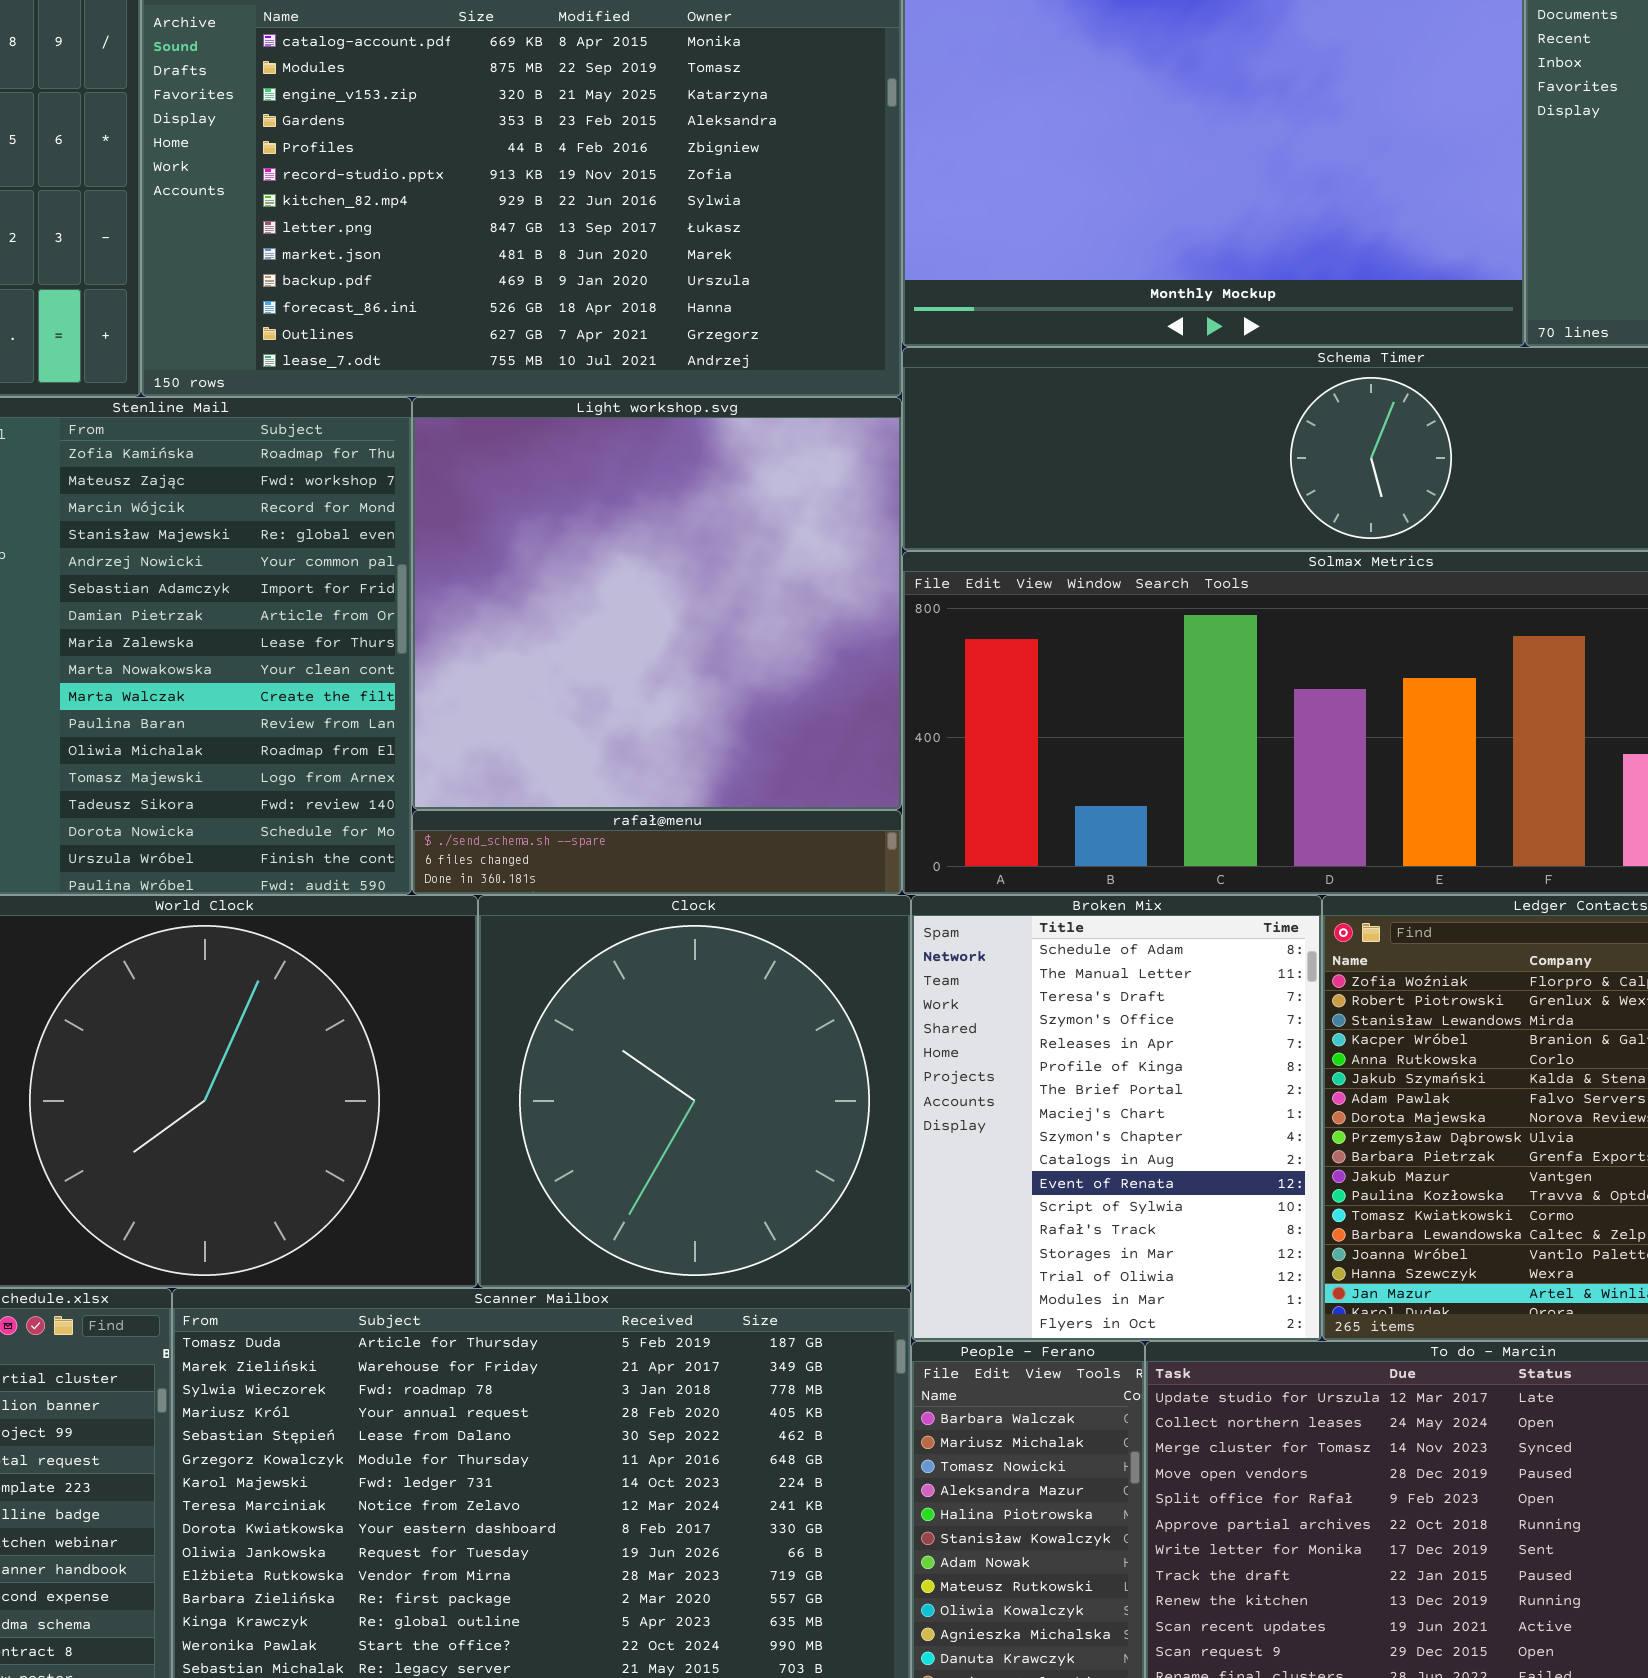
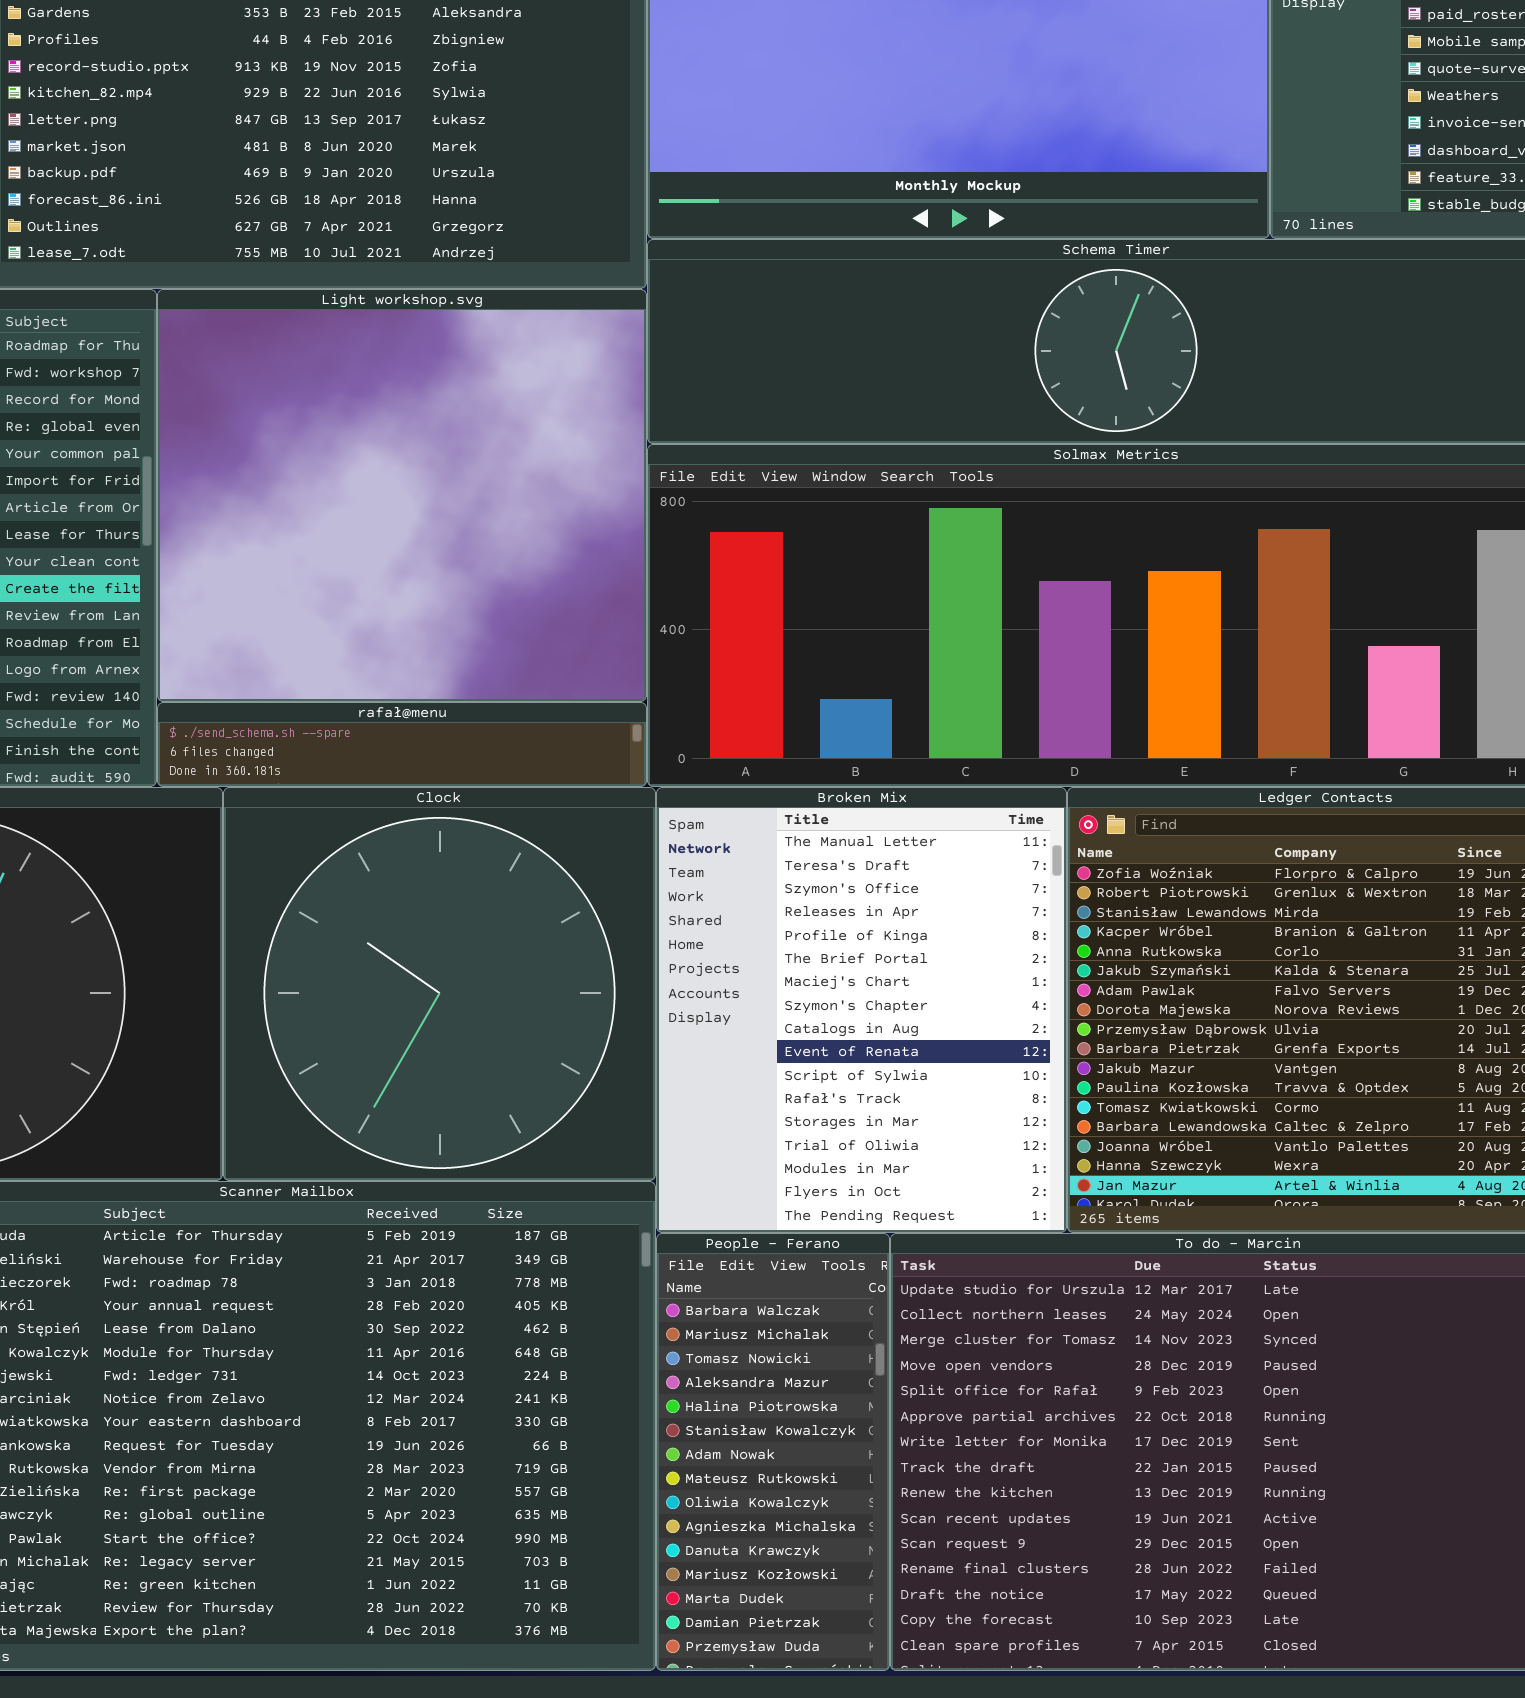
Broken Mix: [911,895,1322,1341] -> [656,787,1067,1233], scrolled down 1 row

